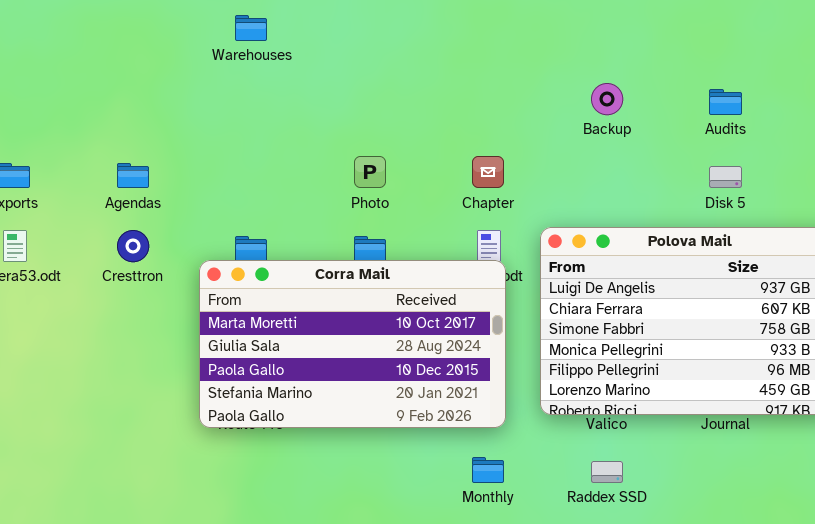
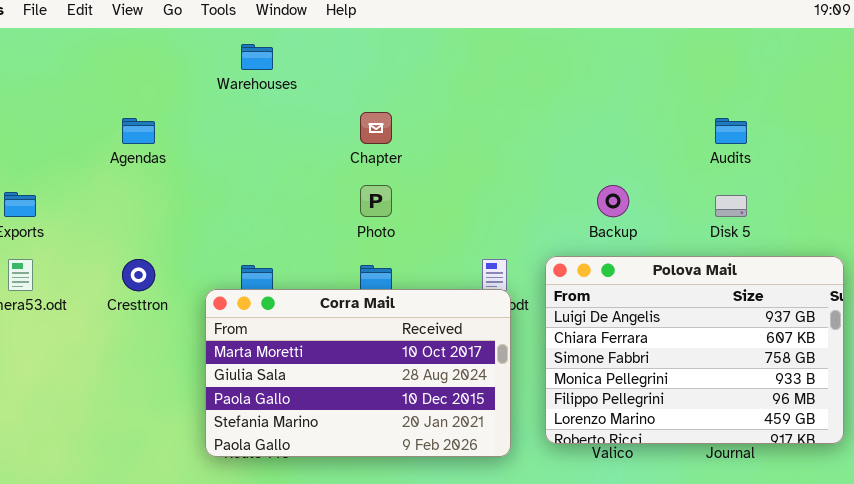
Backup: [591,83,623,115] -> [597,185,629,217], moved
Chapter: [472,156,504,188] -> [360,112,392,144], moved
Agendas: [117,163,149,188] -> [122,118,155,144], moved

